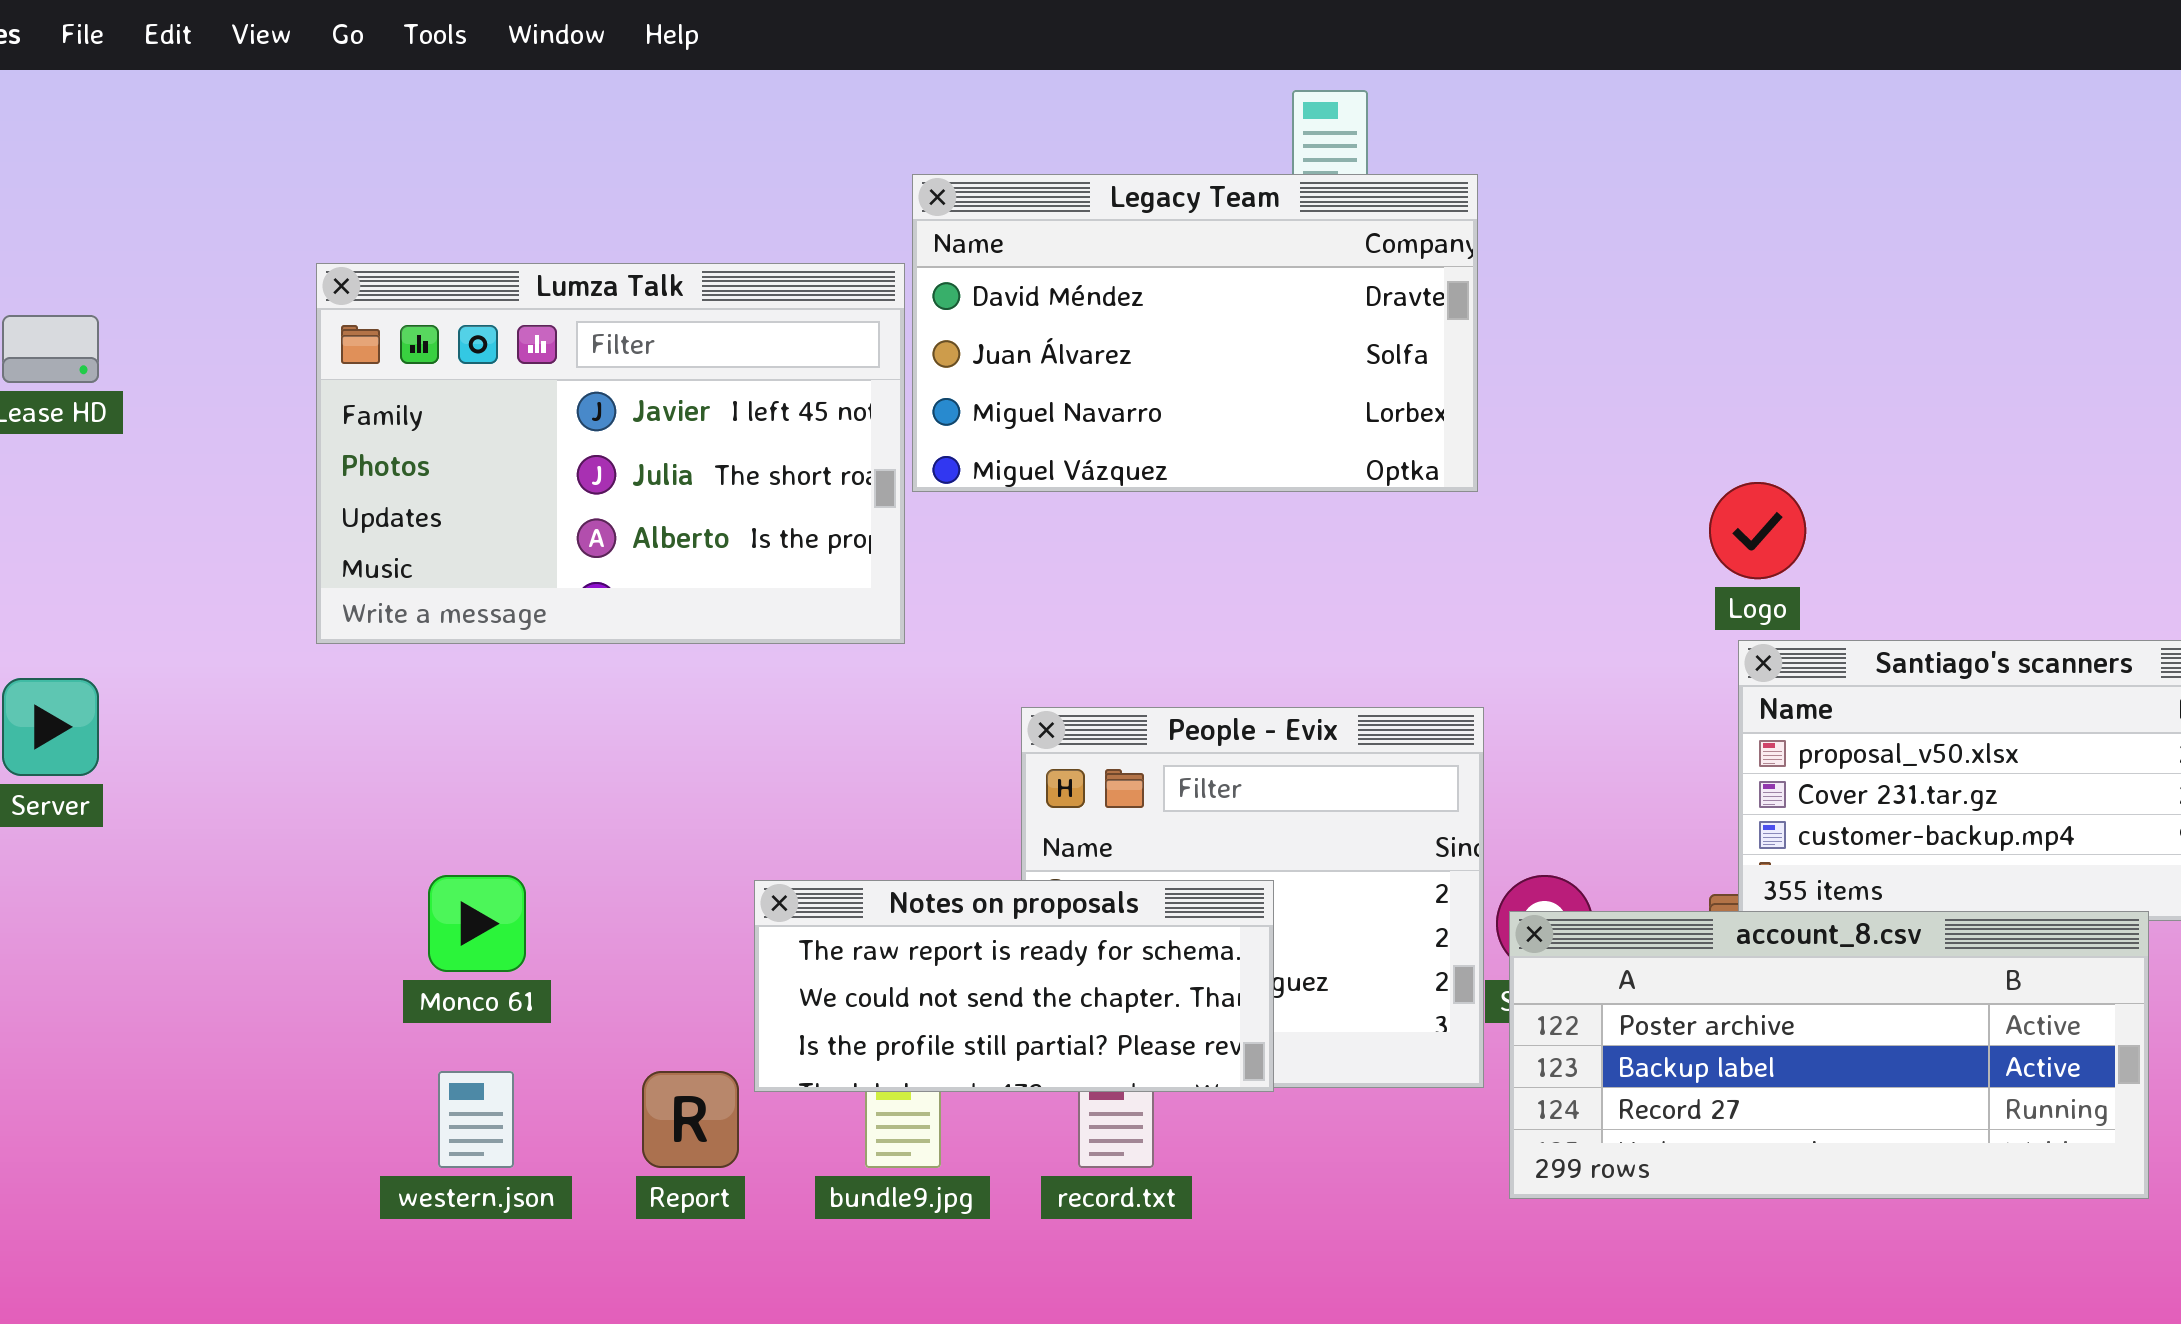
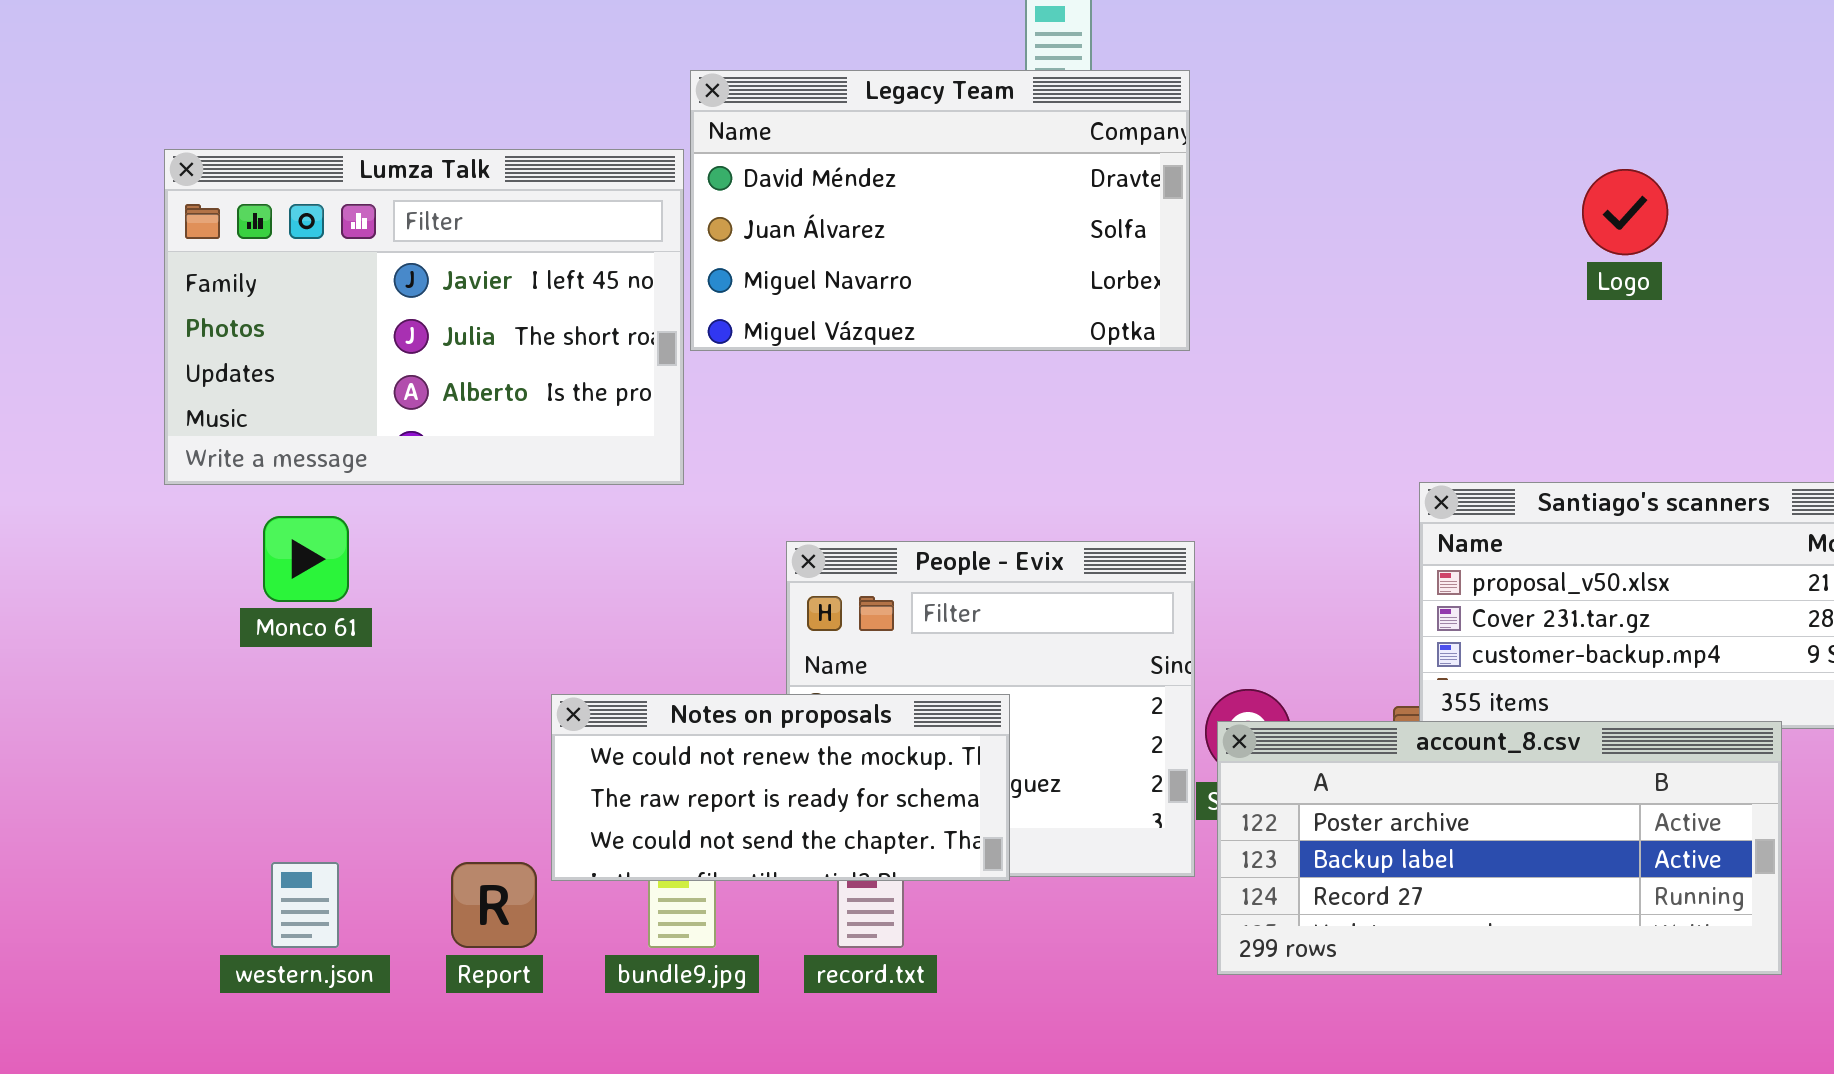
Logo: [1709,482,1806,579] -> [1582,169,1668,255], moved
Monco 61: [428,875,526,972] -> [263,516,349,602], moved
Notes on proposals: [754,880,1274,1092] -> [551,694,1010,881], scrolled up 1 row

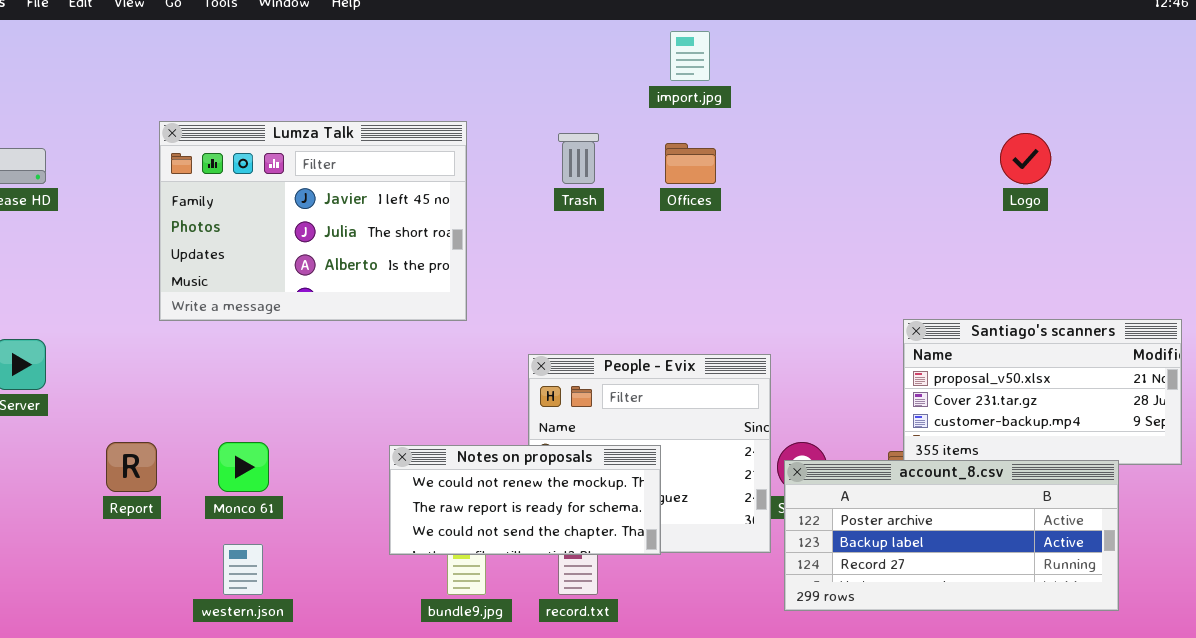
Legacy Team: [690,70,1190,351] -> none, closed
Monco 61: [263,516,349,602] -> [218,442,269,492], moved
Report: [451,862,537,948] -> [106,442,157,492], moved

